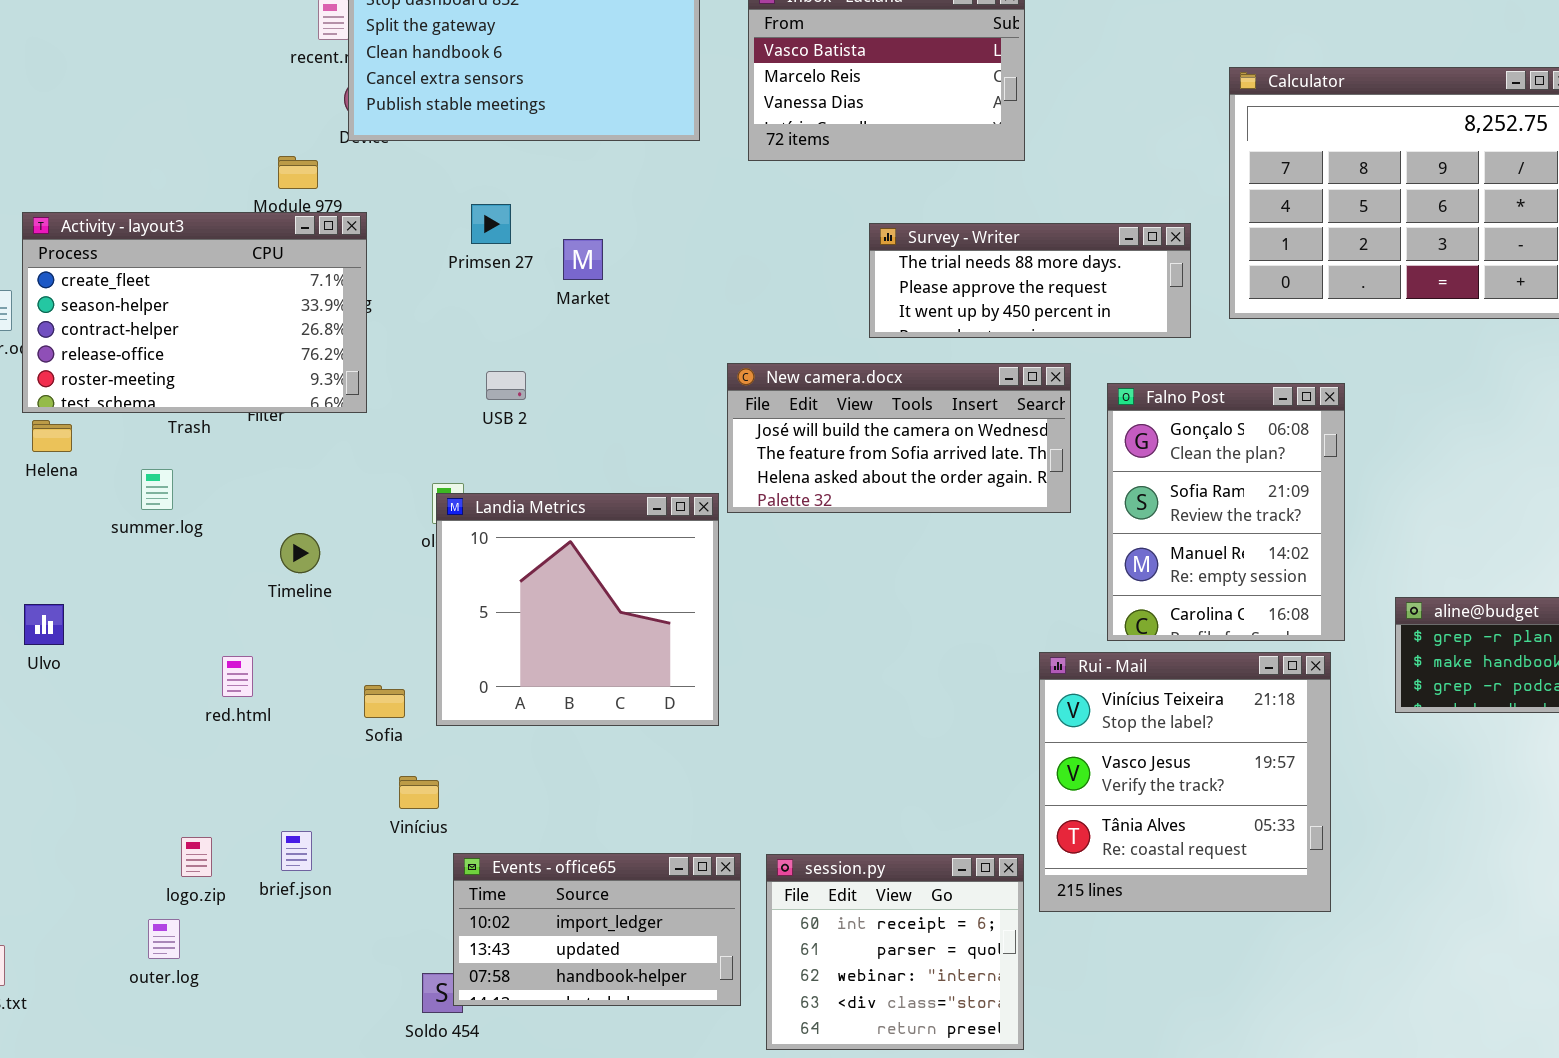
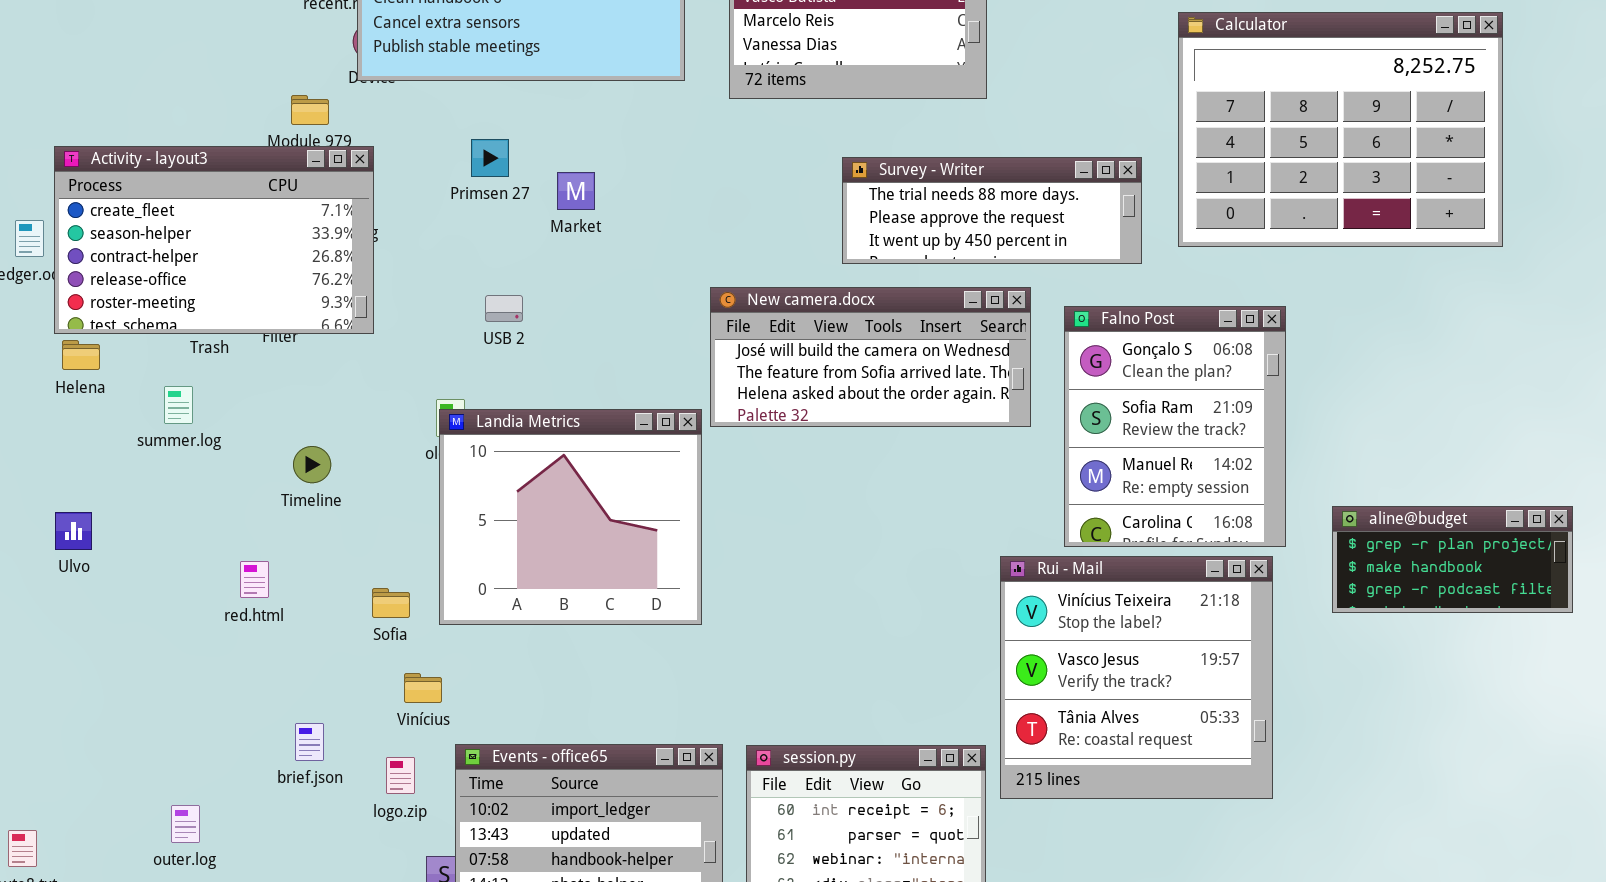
logo.zip: [181,837,212,877] -> [386,757,415,794], moved

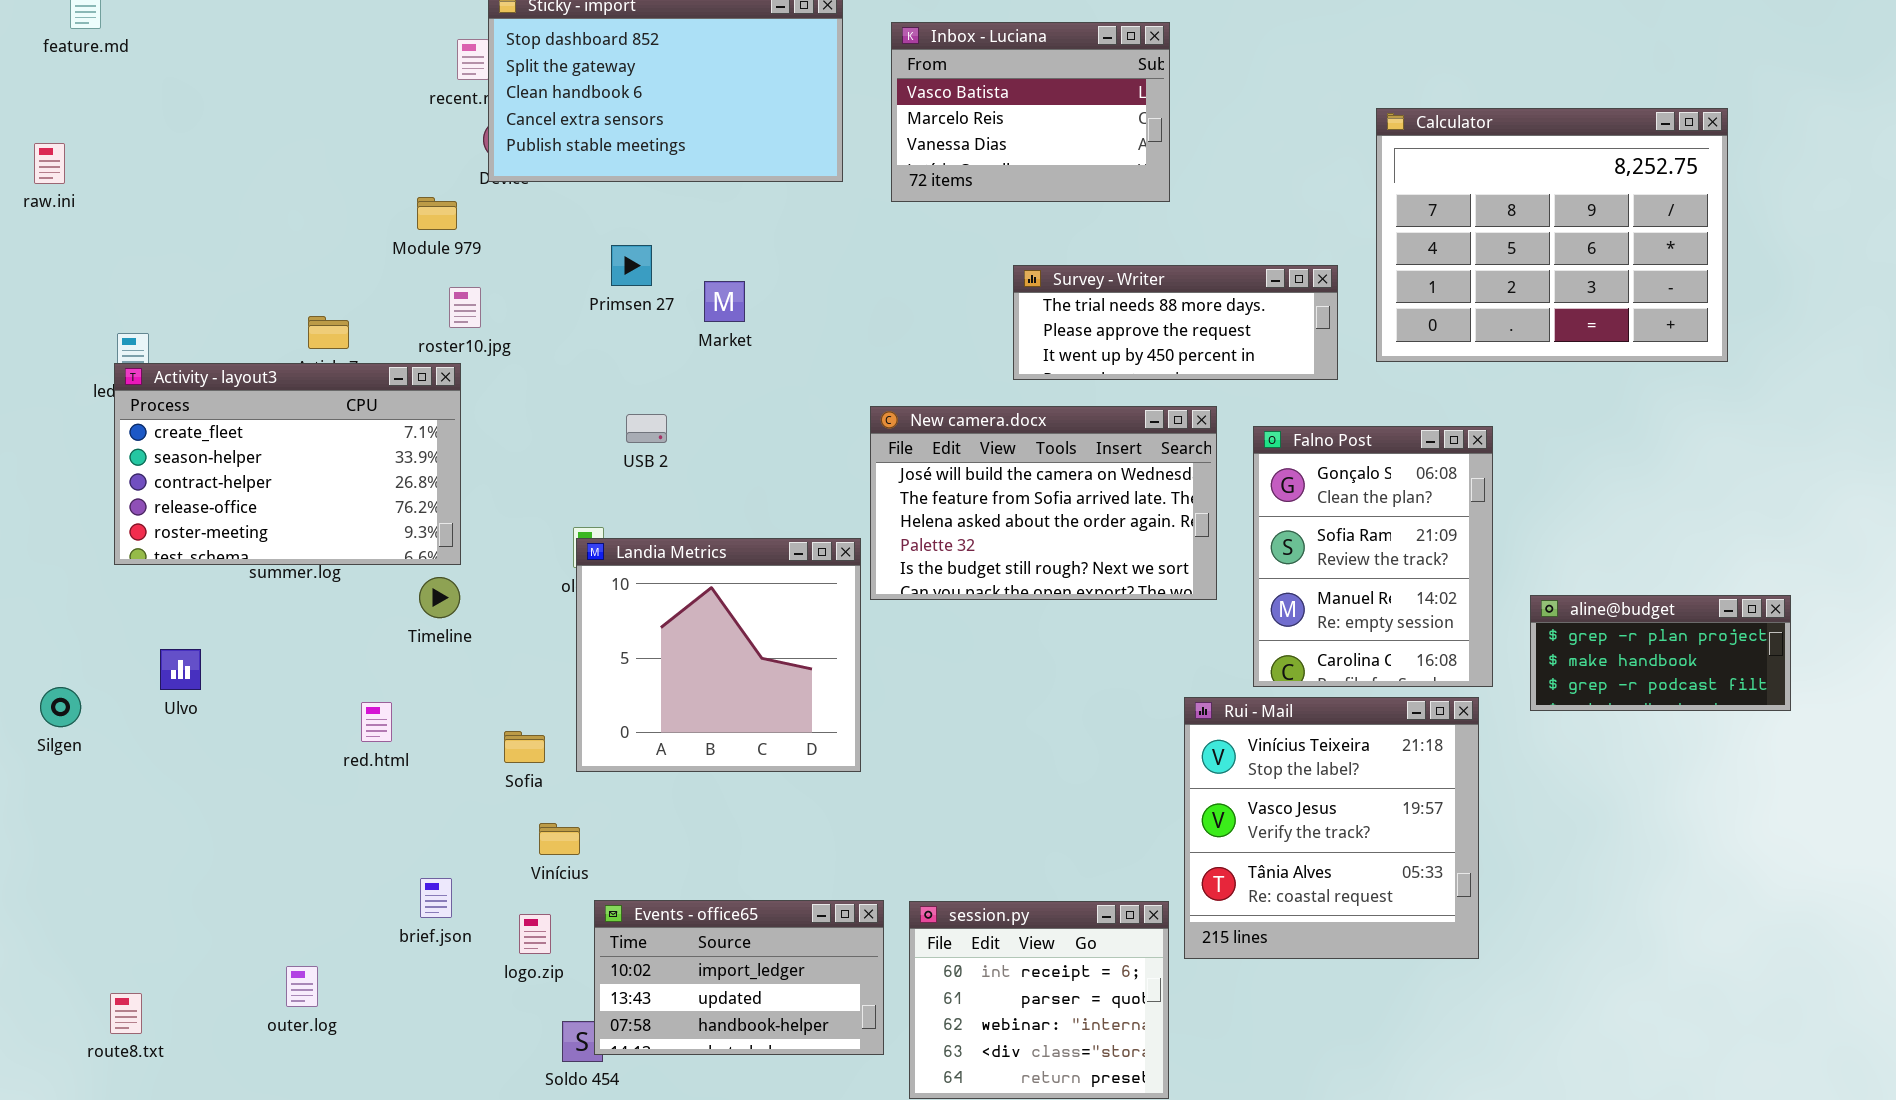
Activity - layout3: [54,146,374,334] -> [114,363,461,565], moved
New camera.docx: [710,287,1031,427] -> [870,406,1217,600], resized
aline@budget: [1332,506,1573,613] -> [1530,595,1791,711], moved

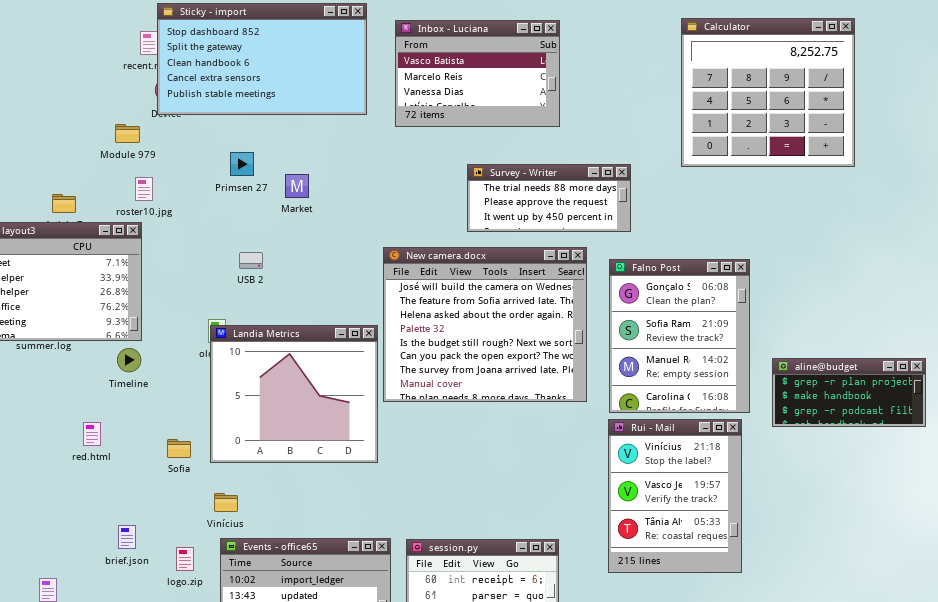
Calculator: [1376,108,1728,362] -> [681,18,855,167], moved, resized
Survey - Writer: [1013,265,1338,380] -> [467,164,631,232], resized
New camera.docx: [870,406,1217,600] -> [383,247,587,402], resized
Rui - Mail: [1184,697,1479,959] -> [608,419,742,573], resized
Vinícius: [539,823,580,855] -> [214,493,238,512], moved

